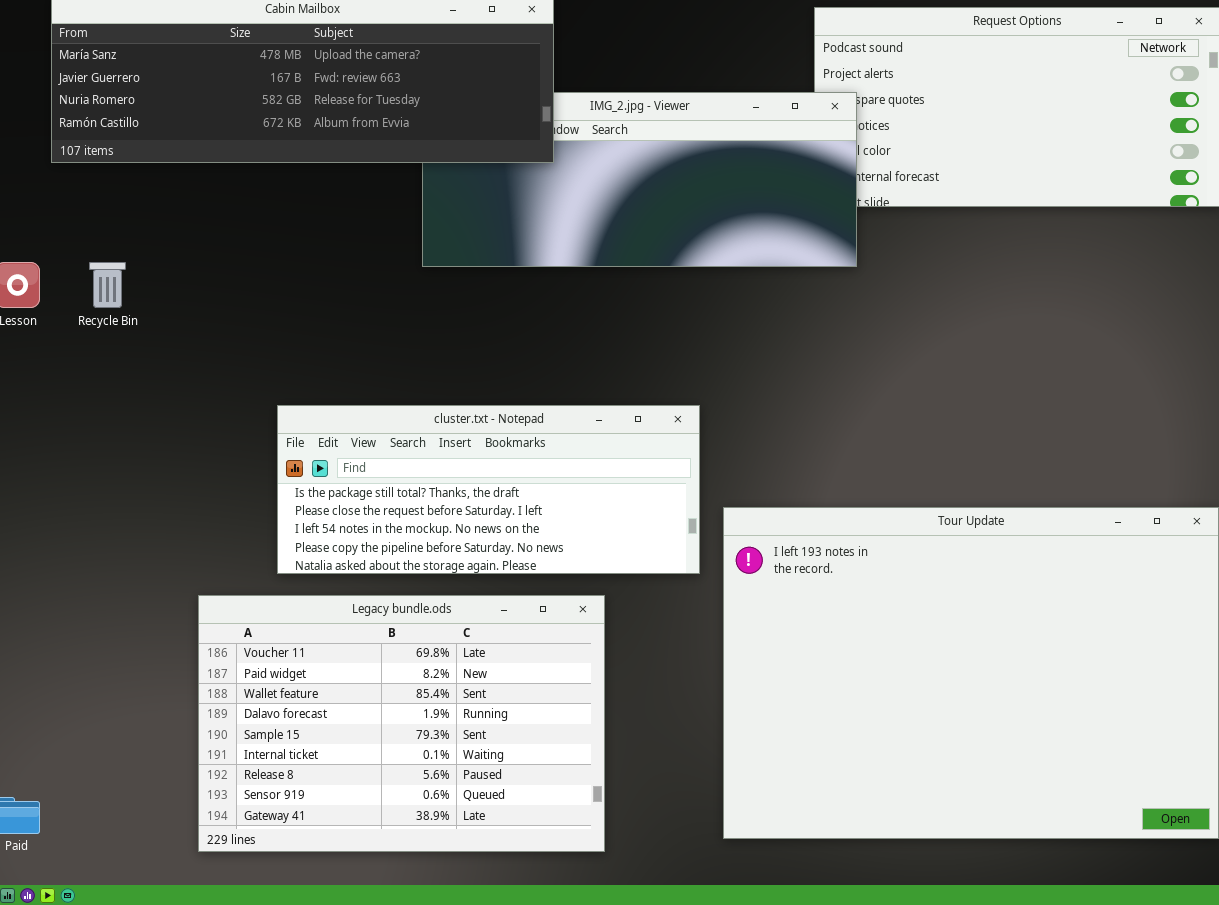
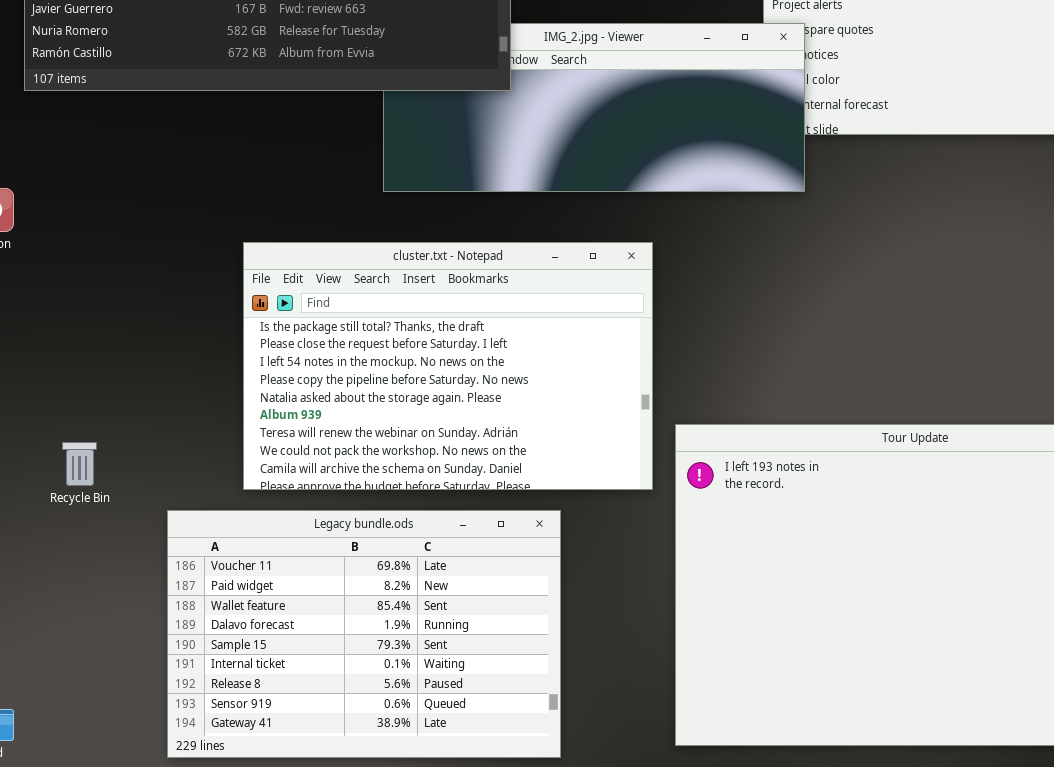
Recycle Bin: [89,262,126,308] -> [62,442,97,486], moved
cluster.txt - Notepad: [277,405,700,574] -> [243,242,653,490], resized

